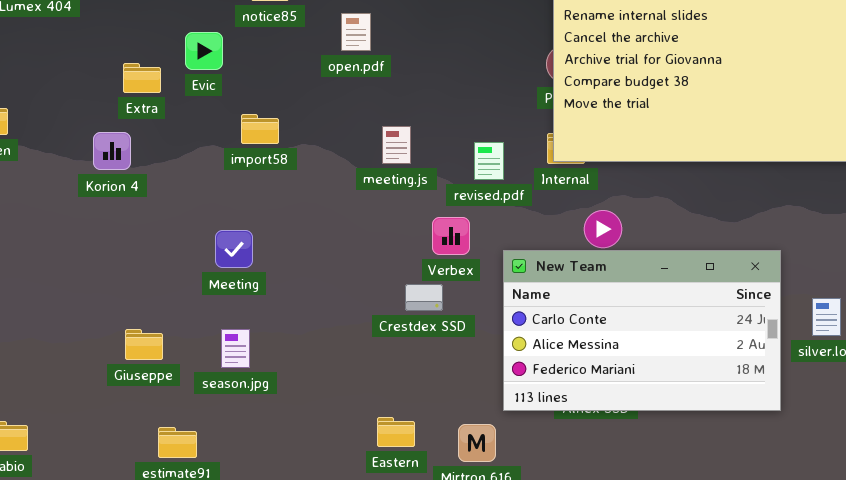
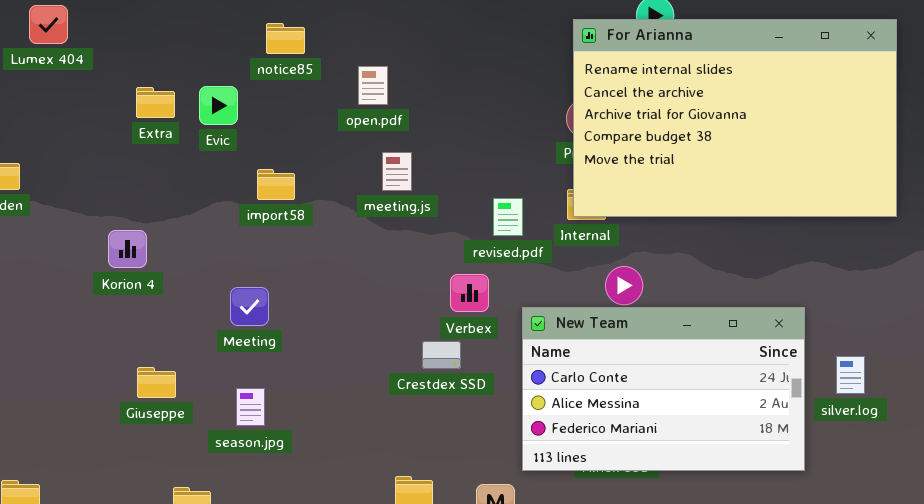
Extra: [123,63,161,93] -> [136,87,175,118], moved
meeting.js: [382,126,411,164] -> [382,152,412,191], moved
Korion 4: [93,132,131,170] -> [108,230,147,268], moved
Giuseppe: [125,329,163,360] -> [137,367,176,398], moved

